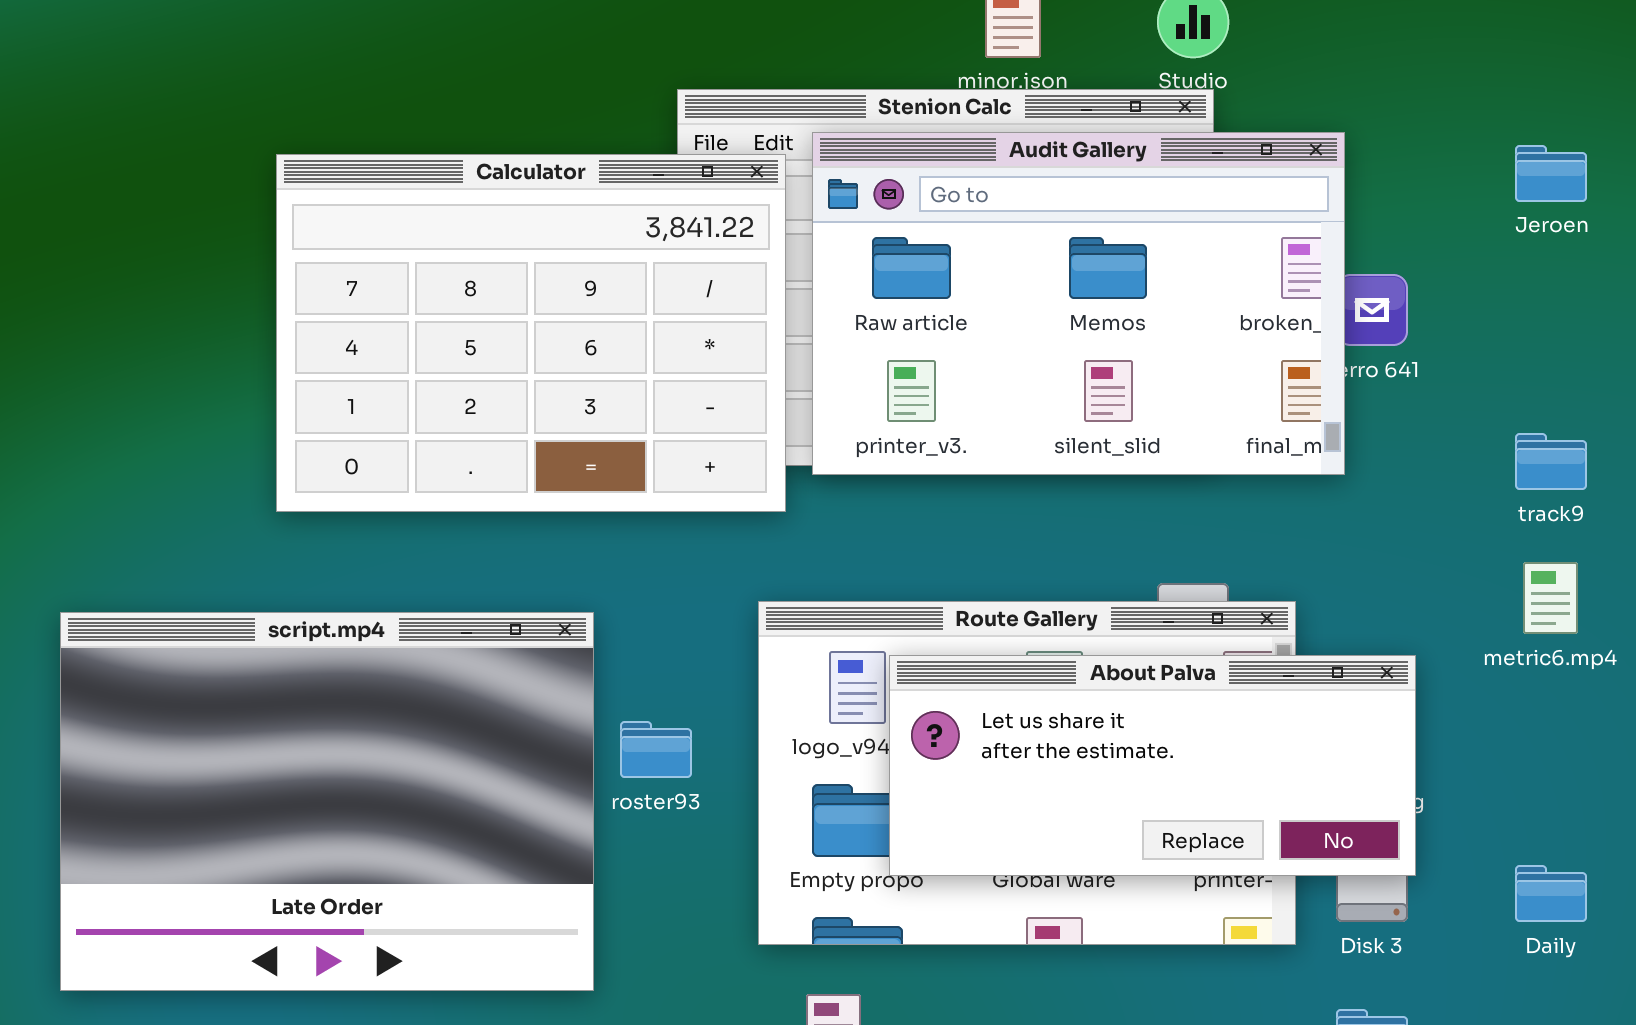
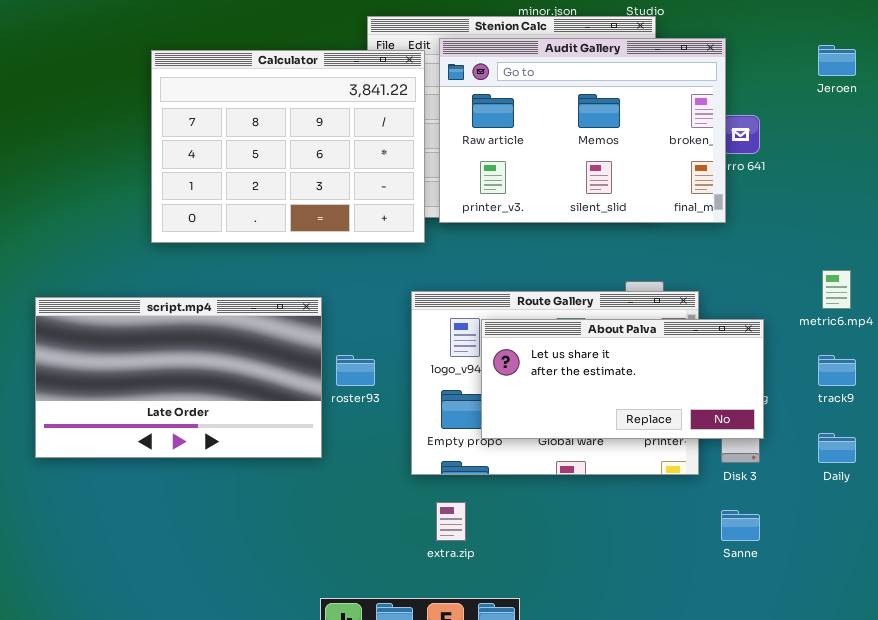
track9: [1515,433,1587,490] -> [818,355,856,386], moved
script.mp4: [60,612,594,991] -> [35,297,322,458], resized

